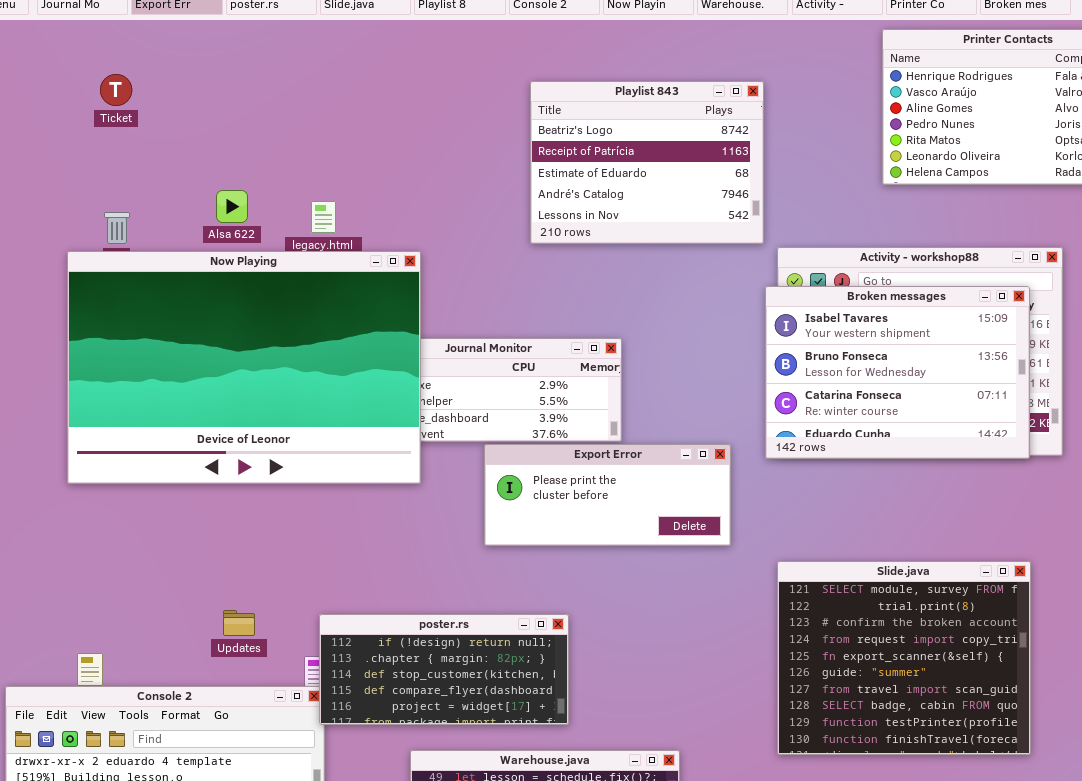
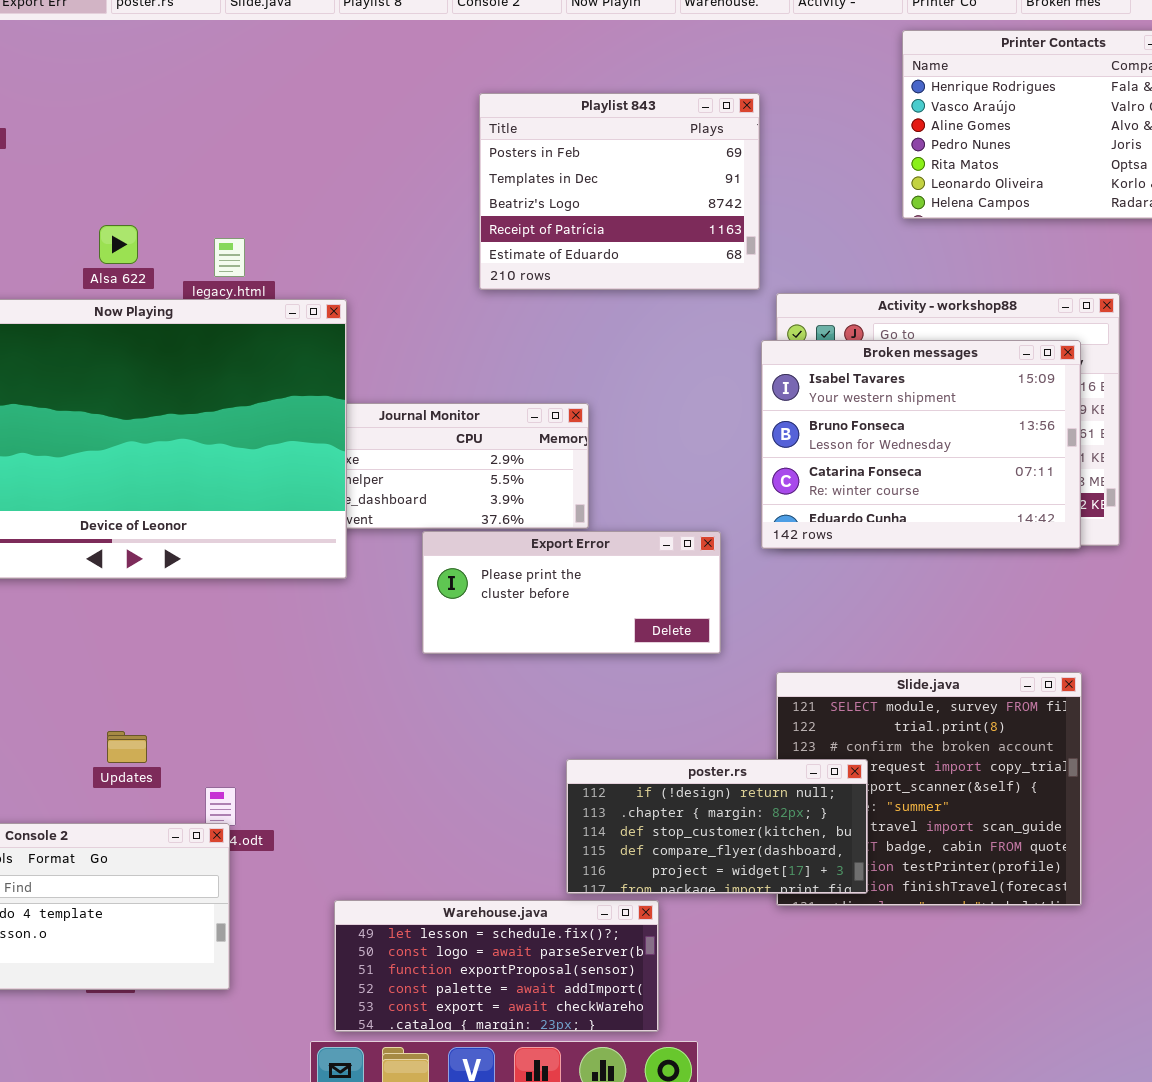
Playlist 843: [530,81,764,244] -> [479,93,760,290], scrolled up 2 rows
poster.rs: [319,614,569,725] -> [566,759,868,894], moved

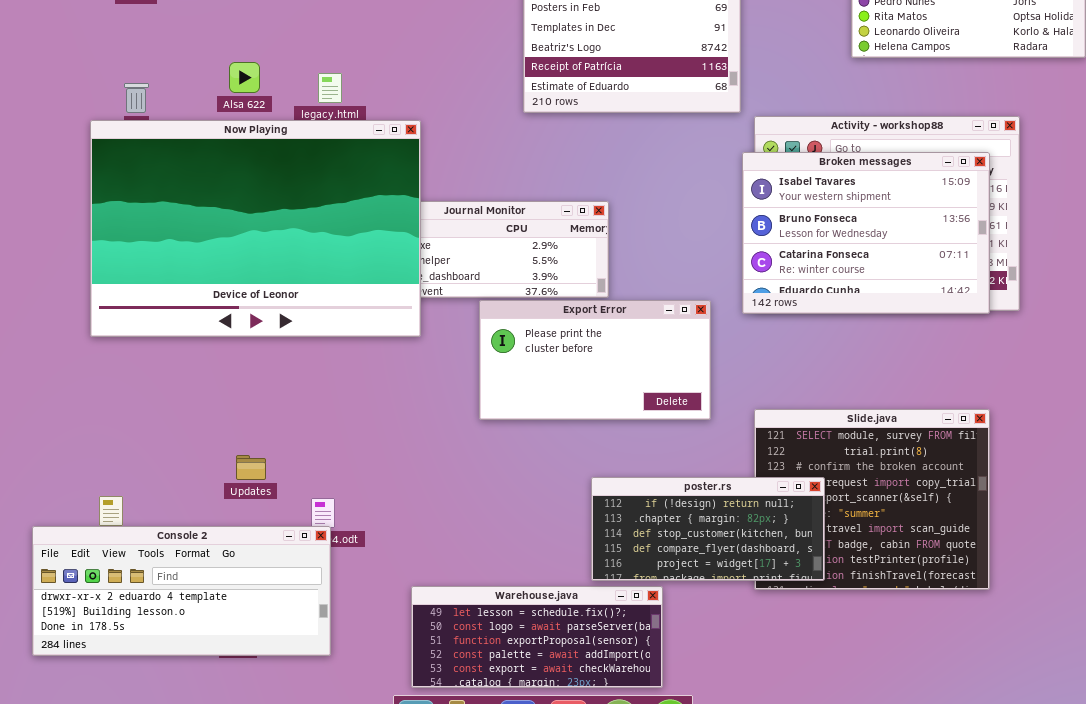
Export Error: [422,531,721,654] -> [479,300,711,420], resized

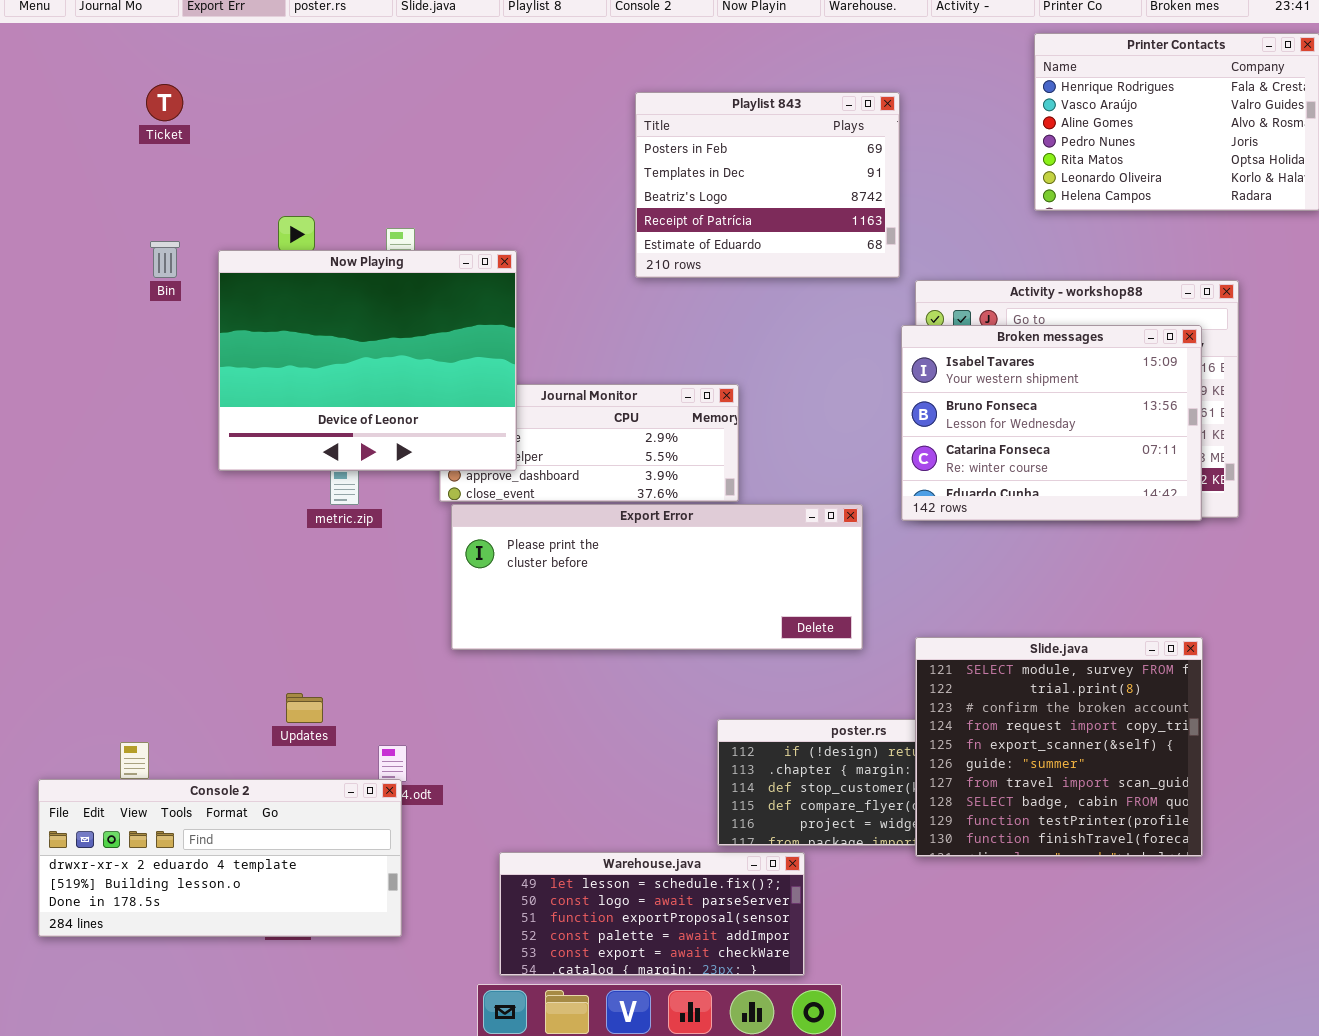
Now Playing: [90,120,421,337] -> [218,250,517,471], moved, resized
Export Error: [479,300,711,420] -> [451,504,863,650], resized
Slide.java: [754,409,990,590] -> [915,637,1203,857], raised

